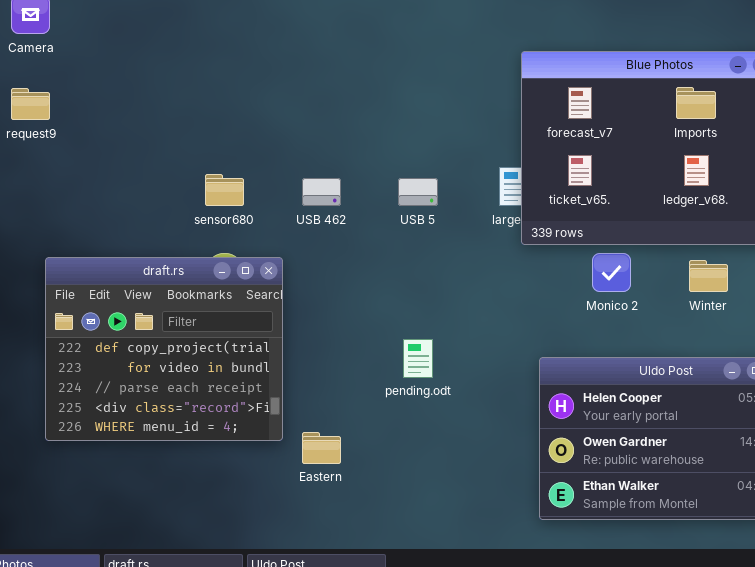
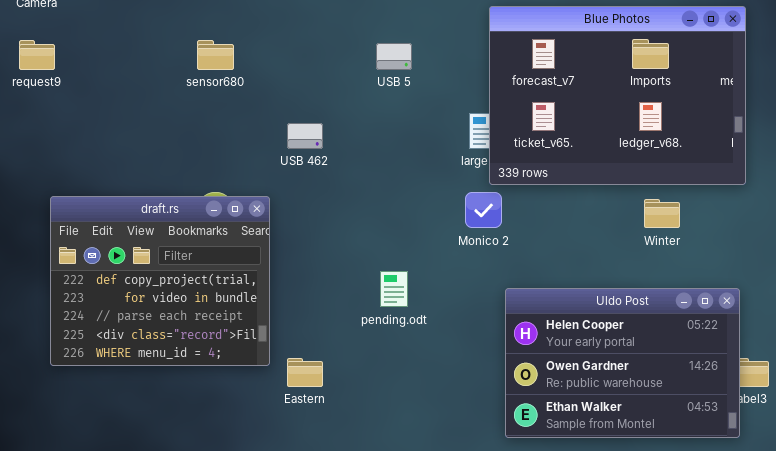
sensor680: [205,174,244,206] -> [197,40,234,70], moved
USB 5: [398,178,438,206] -> [376,43,412,70], moved
Monico 2: [592,253,631,292] -> [465,192,502,228], moved

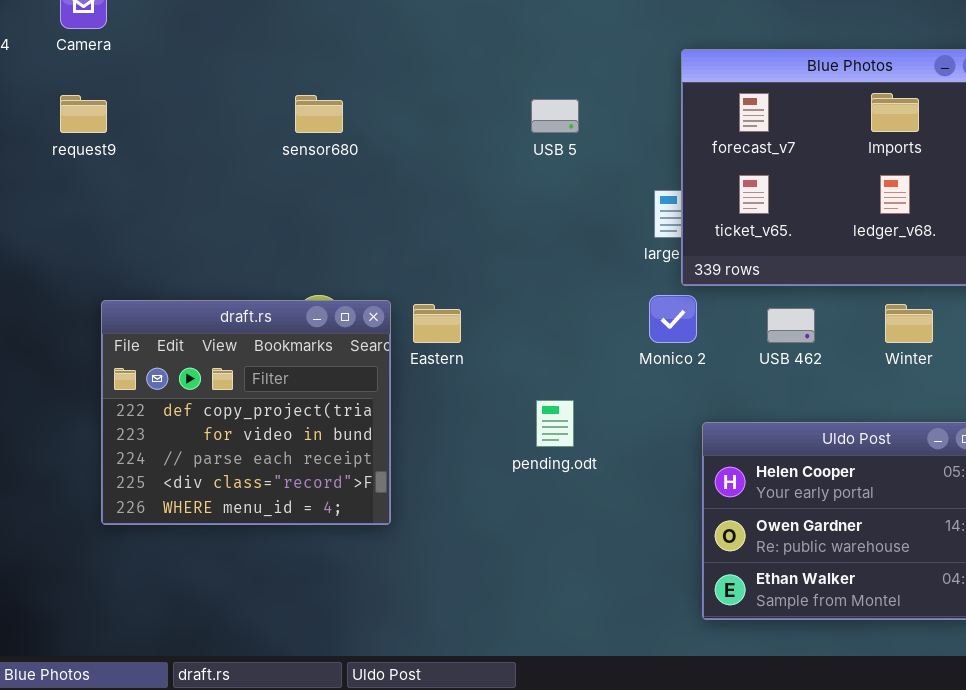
USB 462: [287,123,323,149] -> [767,308,815,343], moved
Eastern: [287,358,323,387] -> [413,304,461,343], moved

